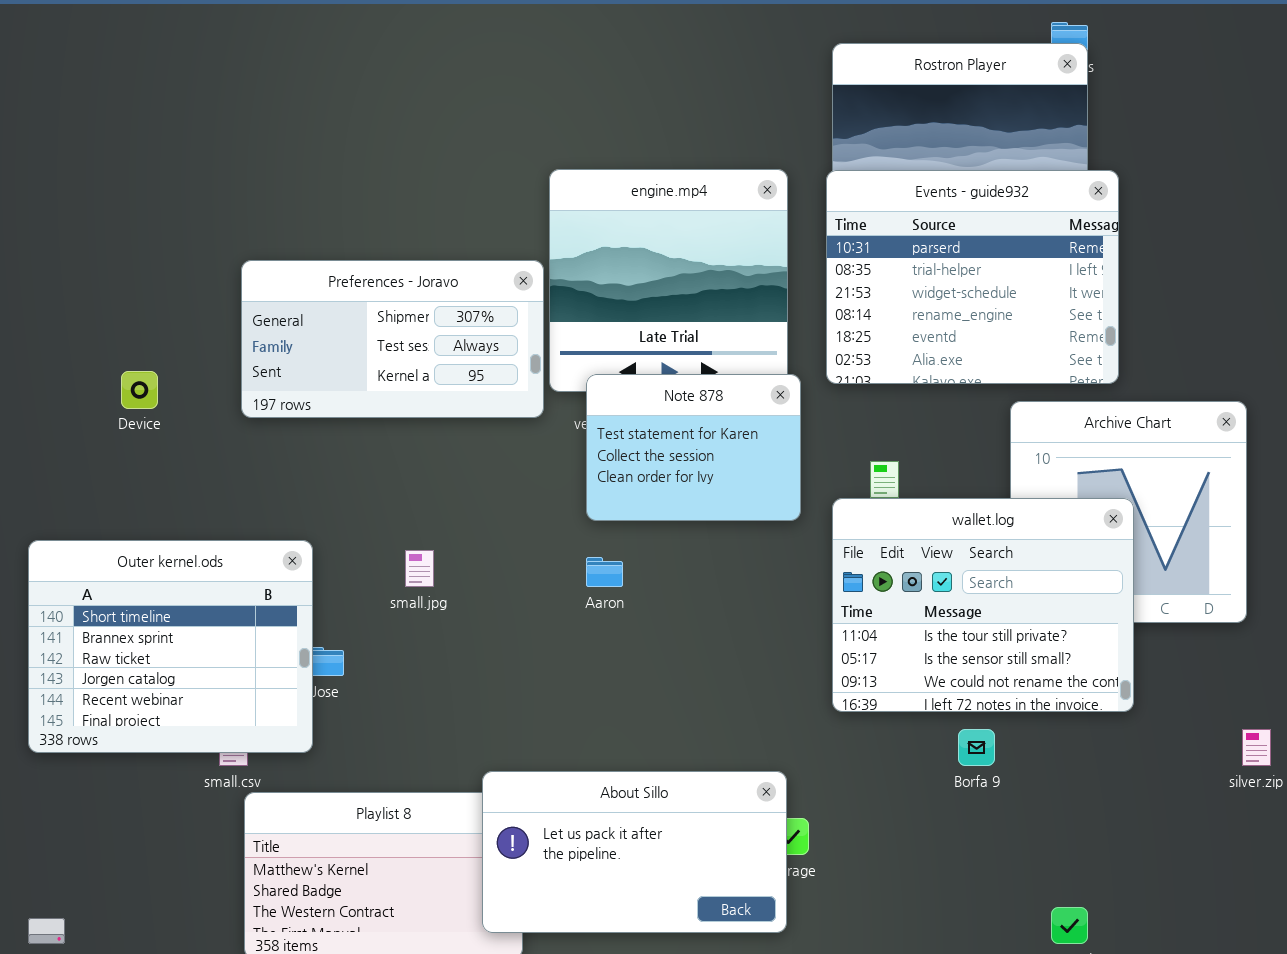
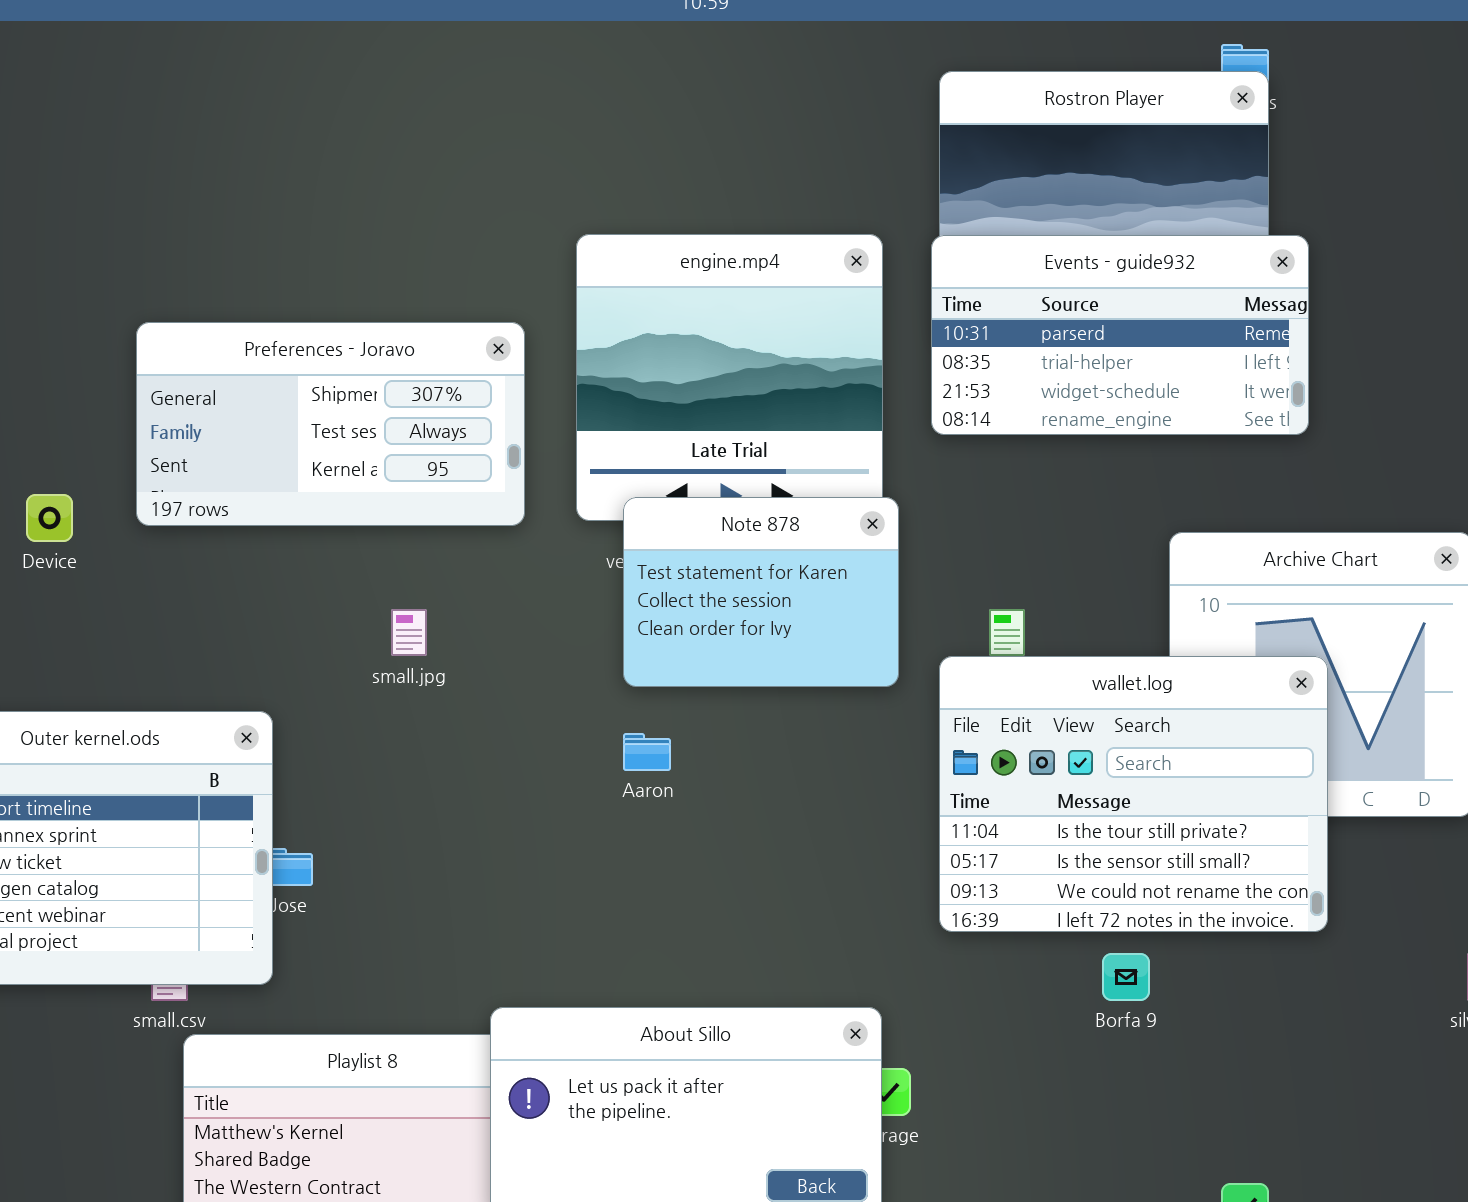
Events - guide932: [826,170,1119,384] -> [931,235,1309,435], resized
Preferences - Joravo: [241,260,544,418] -> [136,322,525,526], moved
small.jpg: [405,550,434,587] -> [391,609,427,656], moved

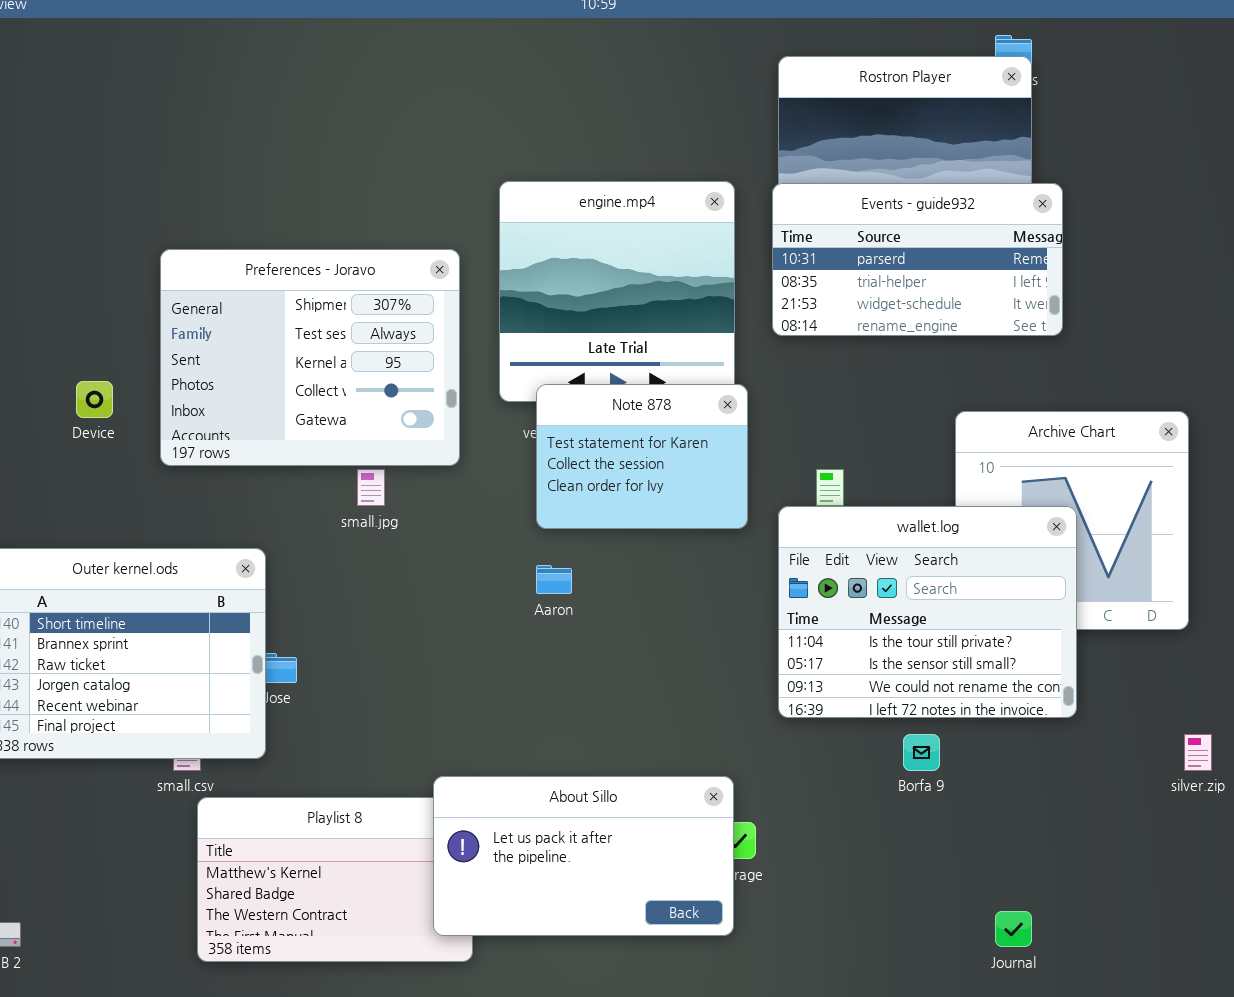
Preferences - Joravo: [136,322,525,526] -> [160,249,460,466], resized

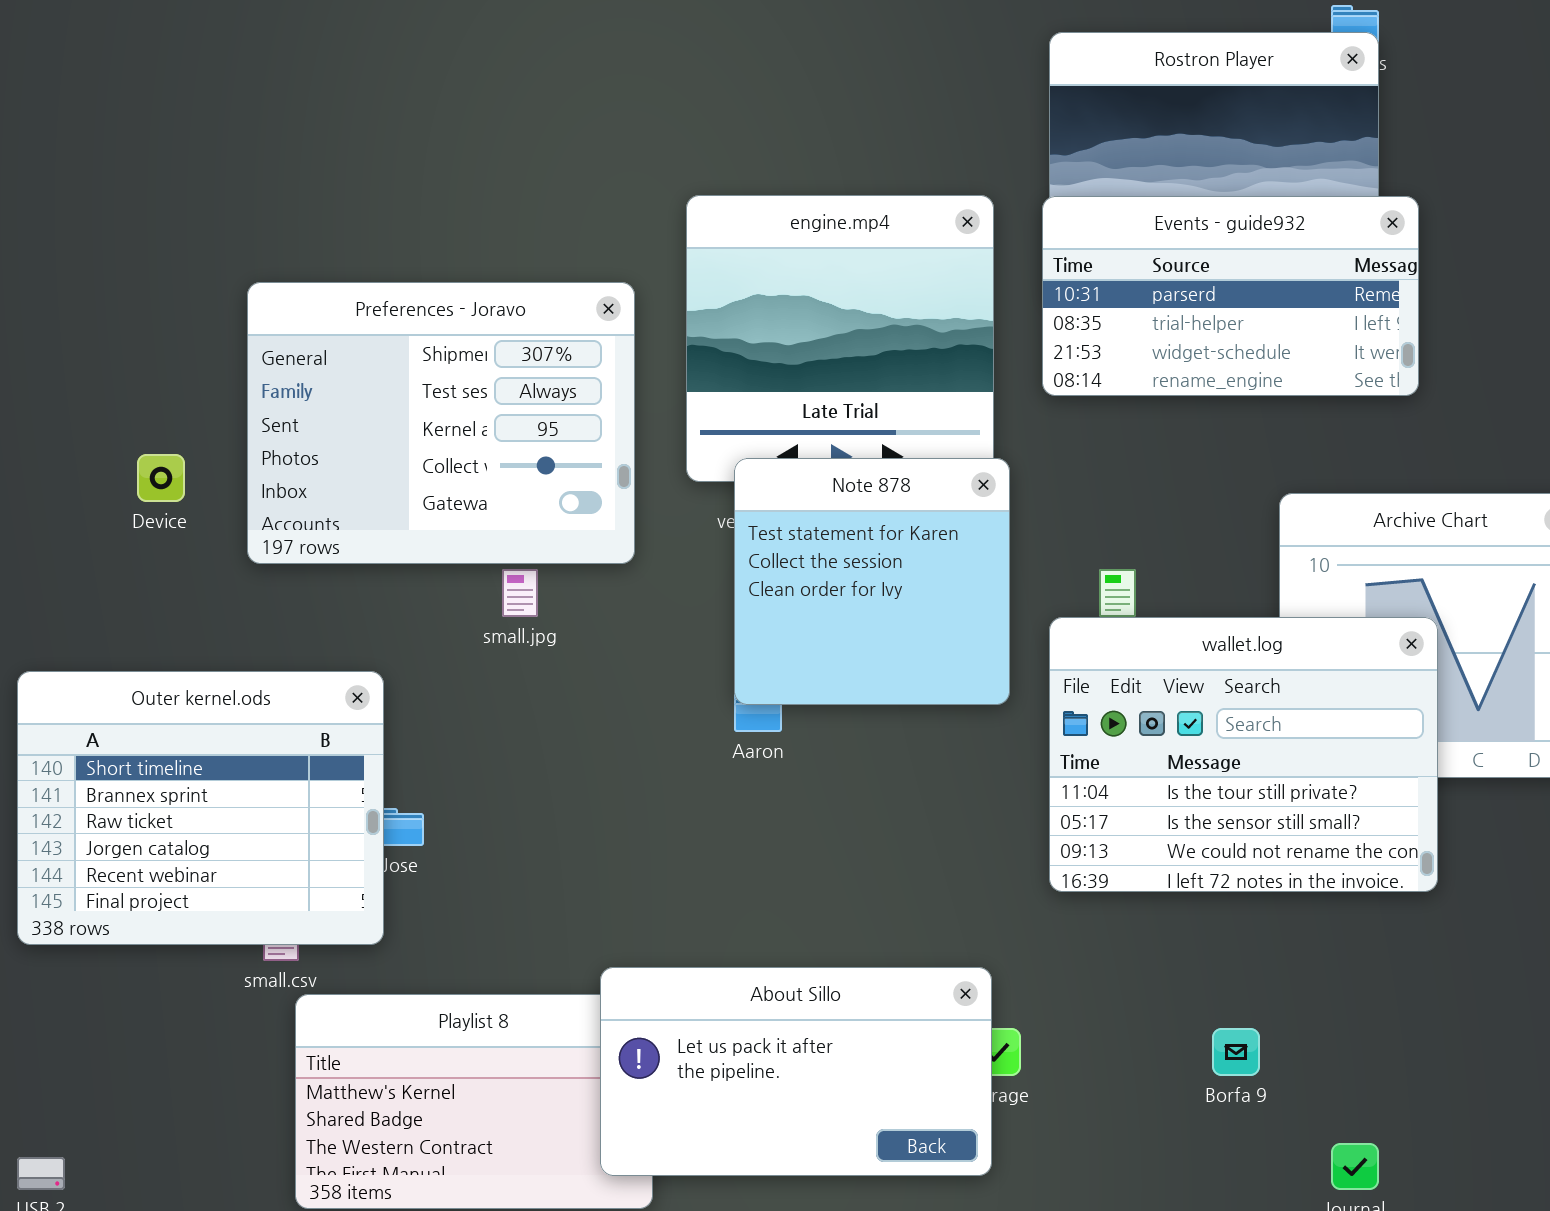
Note 878: [536,384,748,529] -> [734,458,1010,705], resized
Borfa 9: [903,734,940,771] -> [1212,1028,1260,1076], moved

